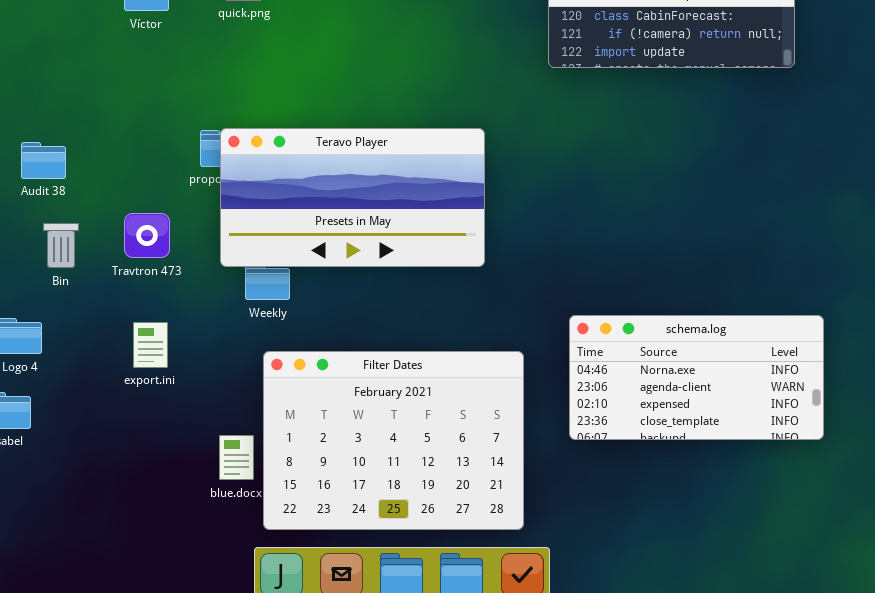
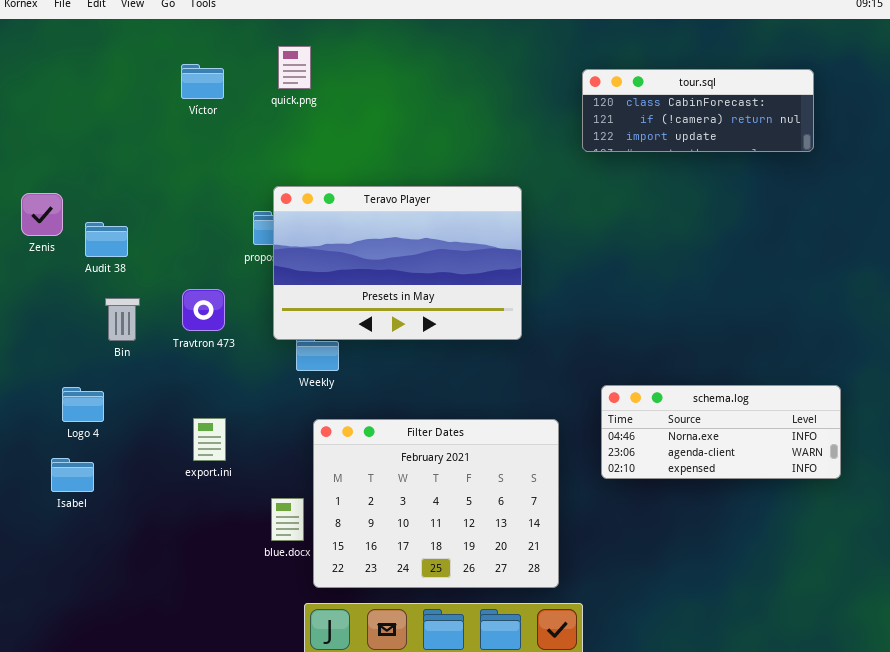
Teravo Player: [220,128,485,267] -> [273,186,522,340], resized
schema.log: [569,315,824,440] -> [601,385,841,479], resized
export.ini: [133,322,168,368] -> [193,418,226,461], moved

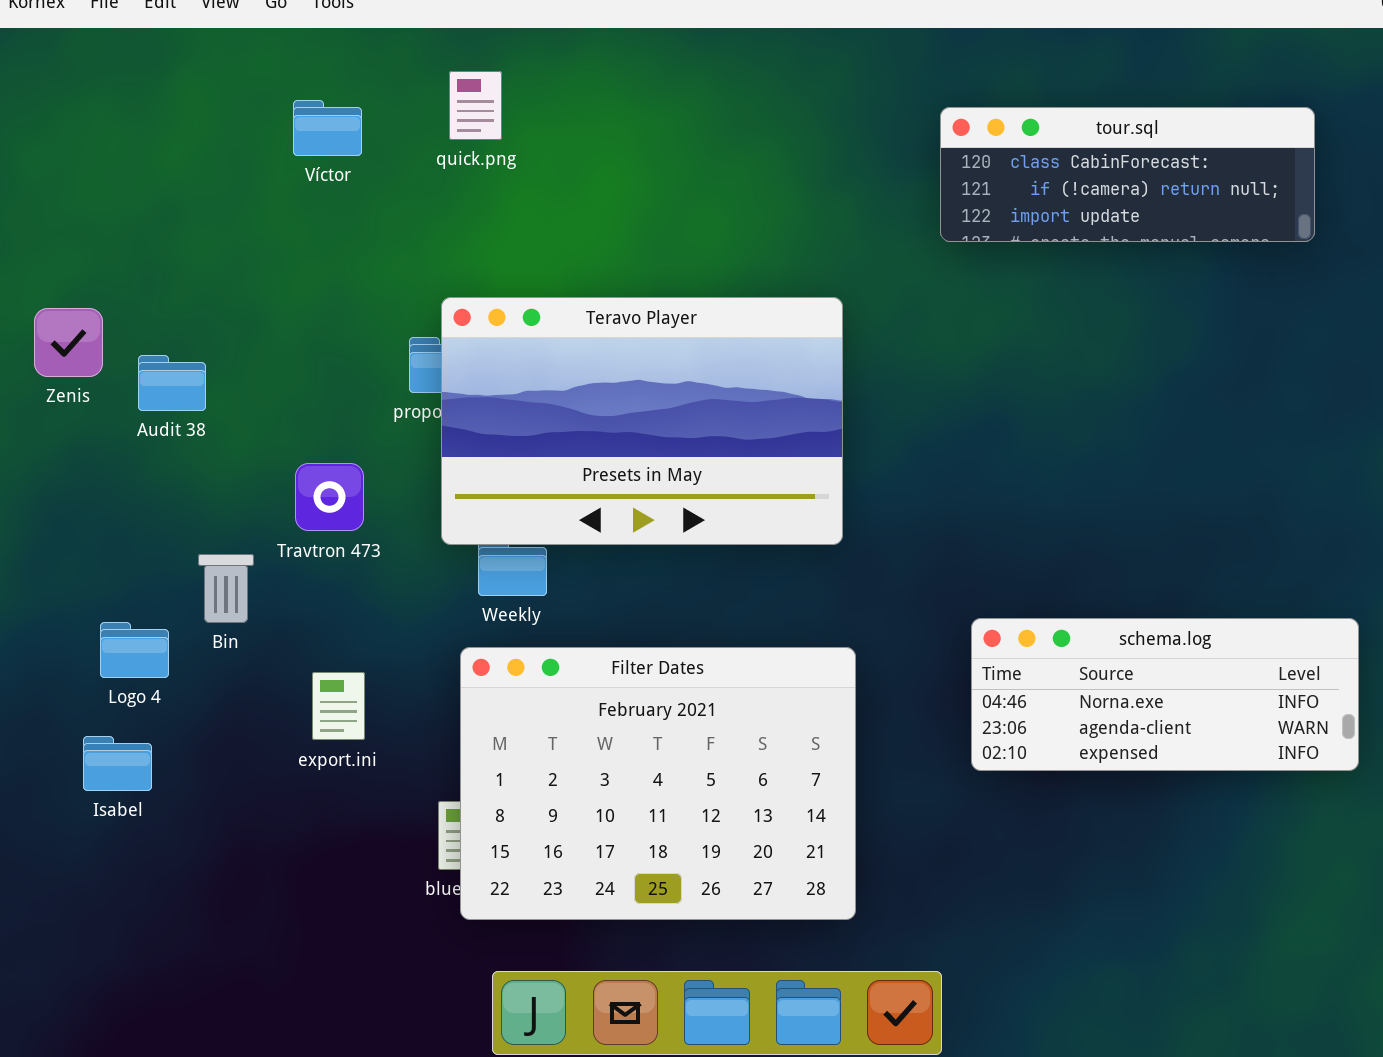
Bin: [105,298,140,341] -> [198,554,254,623], moved
Filter Dates: [313,419,559,588] -> [460,647,856,920], moved

